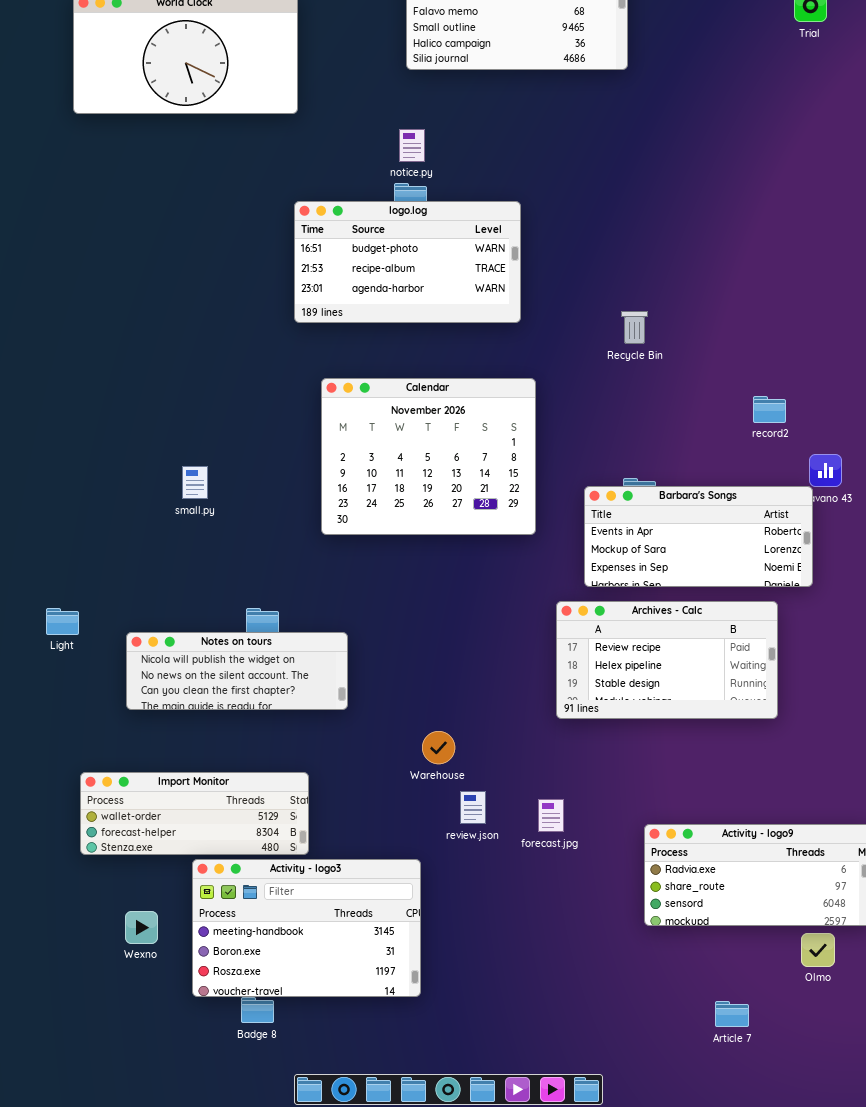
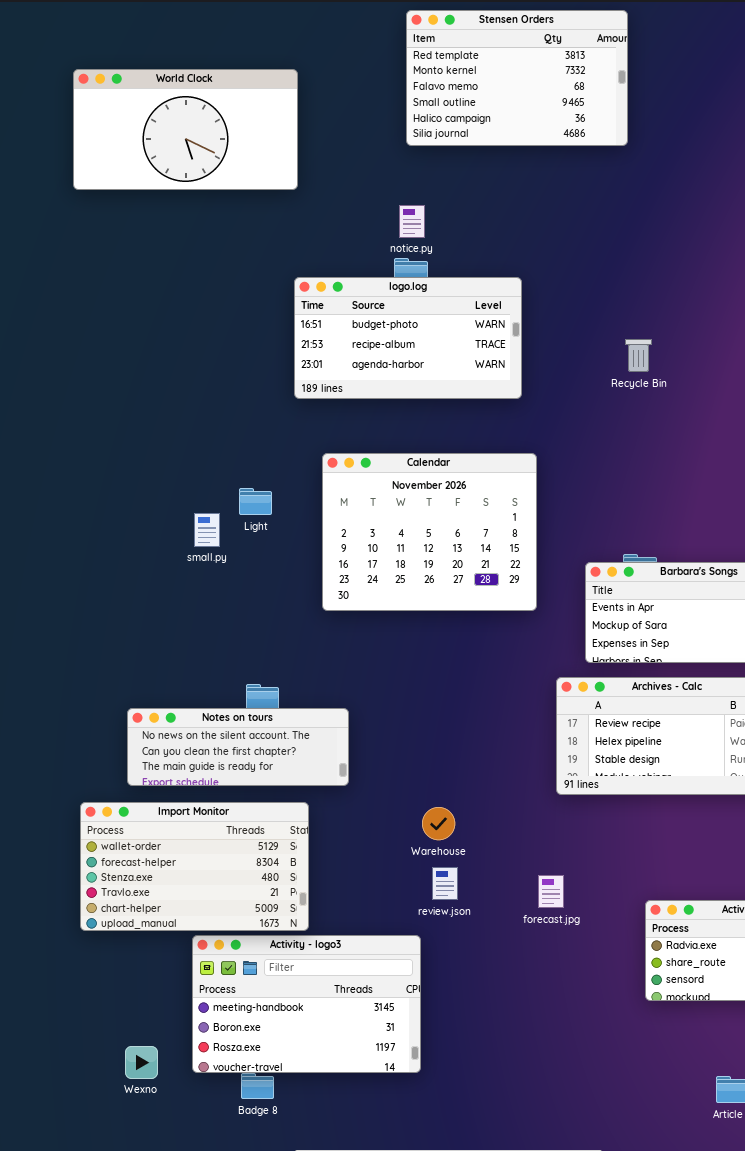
Recycle Bin: [621,311,648,344] -> [625,339,652,372], moved
small.py: [182,466,208,499] -> [194,513,220,547], moved
Light: [46,608,79,635] -> [239,488,272,515], moved
Notes on tours: [126,632,348,710] -> [127,708,349,786], scrolled down 1 row
Import Monitor: [80,772,309,855] -> [80,802,309,931], resized
review.json: [460,791,486,824] -> [432,867,458,900], moved
Wexno: [125,911,158,944] -> [125,1046,158,1079], moved

